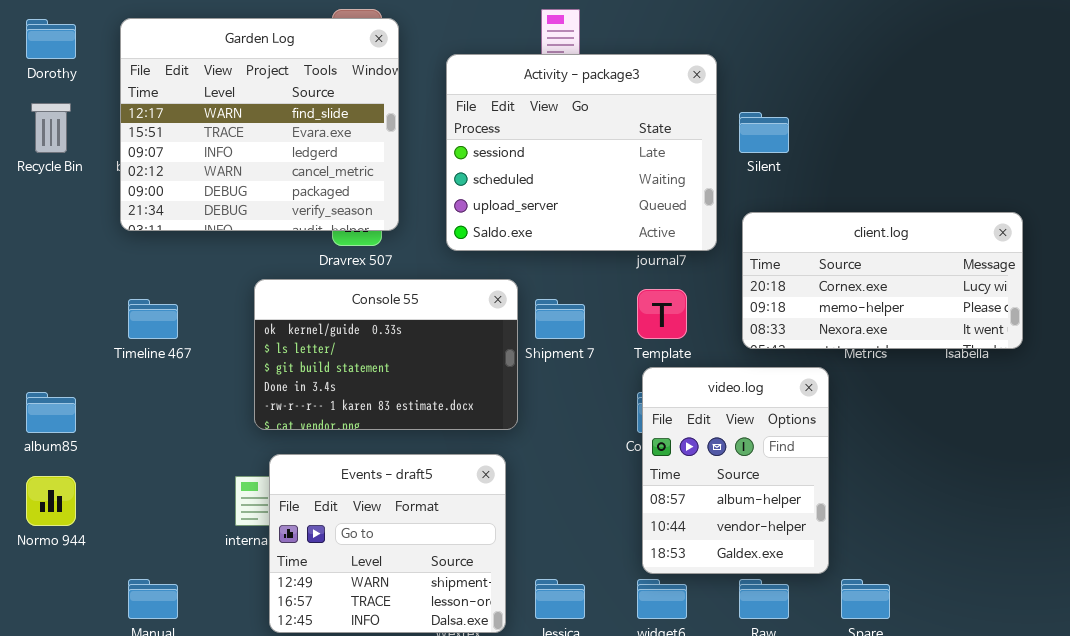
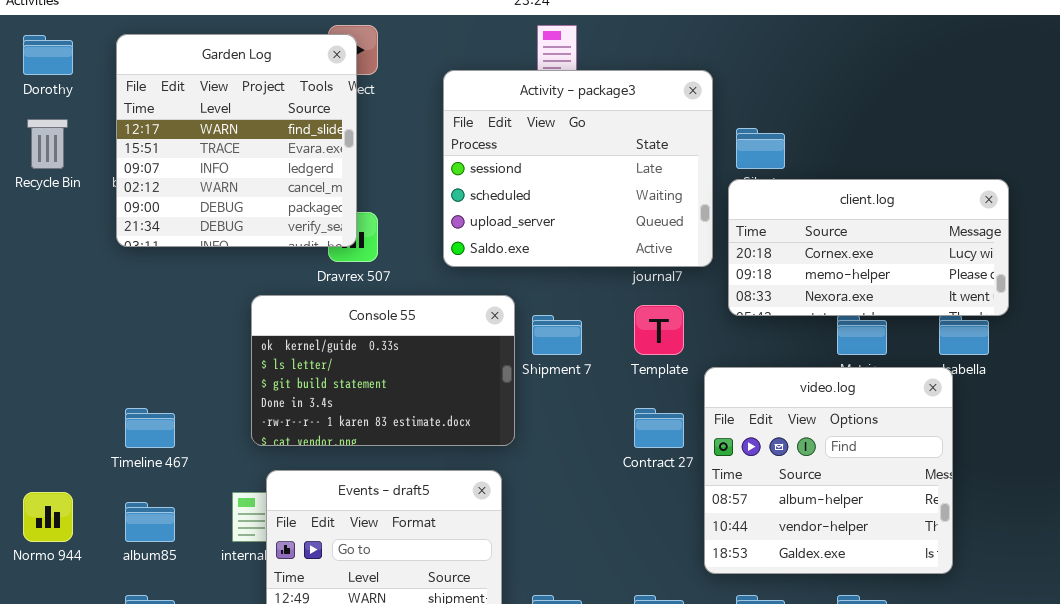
Garden Log: [120,18,399,231] -> [116,34,357,247], resized
client.log: [742,212,1023,349] -> [728,179,1009,316], moved
Timeline 467: [128,299,178,339] -> [125,408,175,448], moved
video.log: [642,367,829,574] -> [704,367,953,574], moved, resized
album85: [26,392,76,433] -> [125,502,175,542], moved

